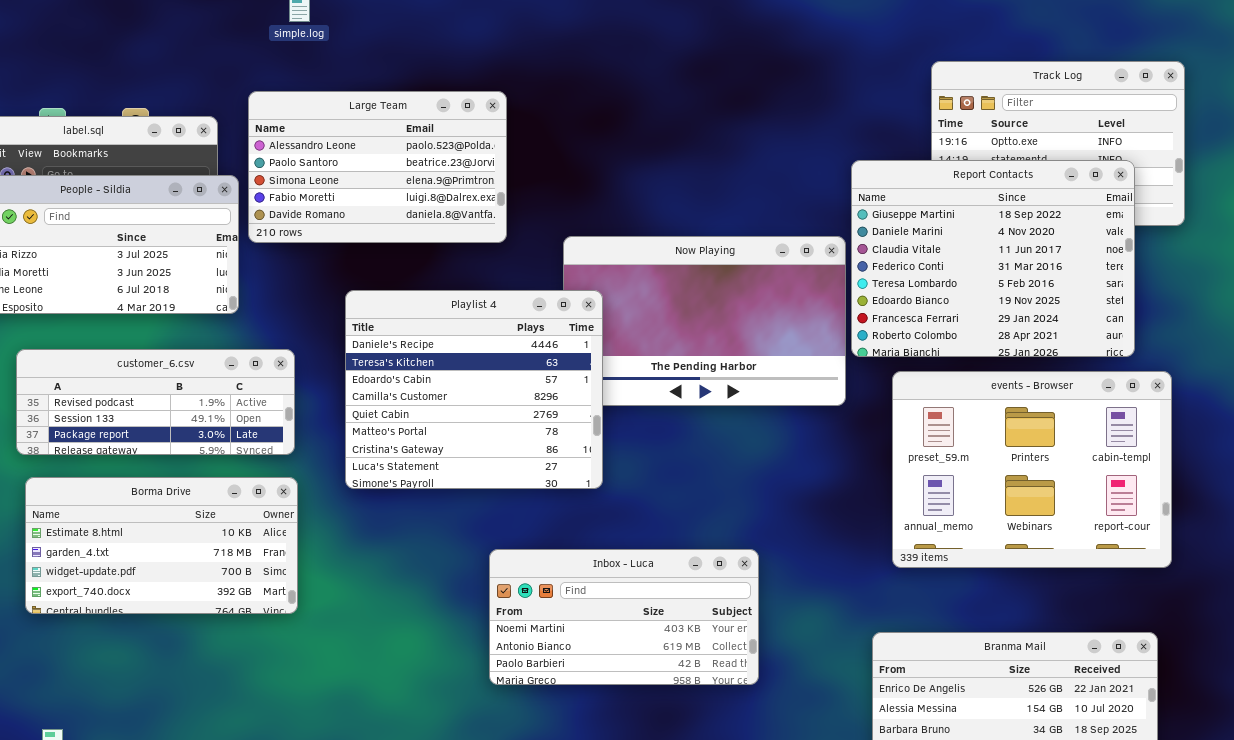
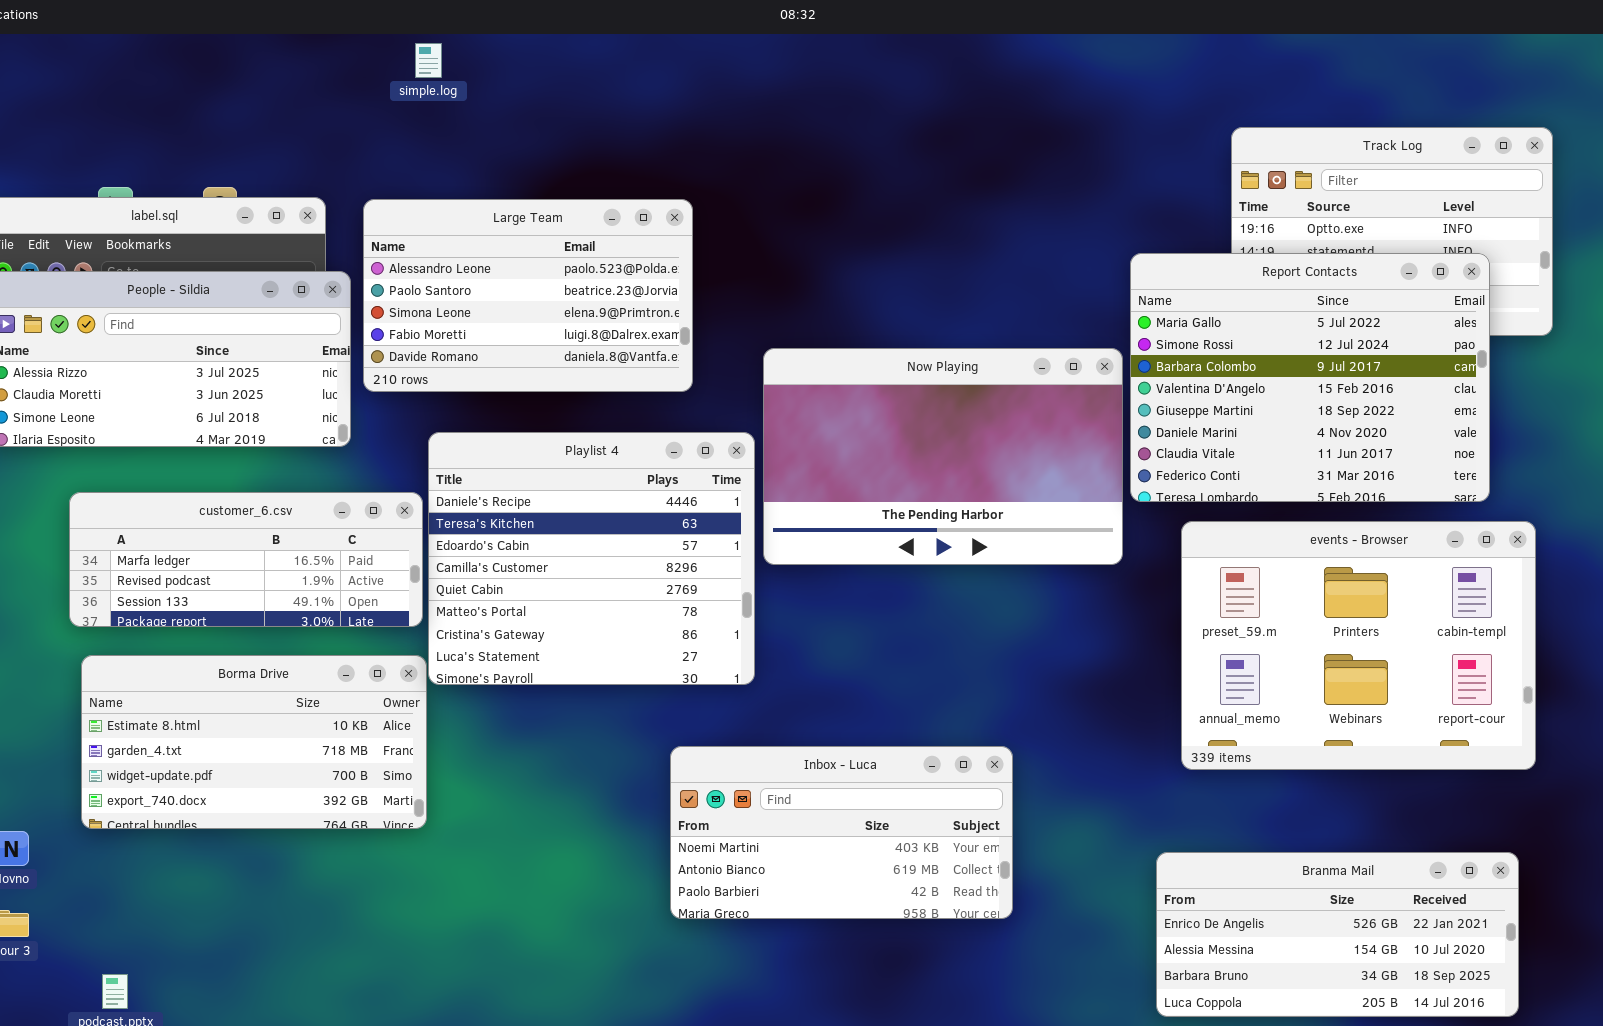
Large Team: [248,91,507,243] -> [363,199,693,392], moved
Report Contacts: [851,160,1135,357] -> [1130,253,1490,502], scrolled up 4 rows
Playlist 4: [345,290,603,489] -> [428,432,755,685], moved
customer_6.csv: [16,349,295,455] -> [69,492,423,627], scrolled up 1 row

